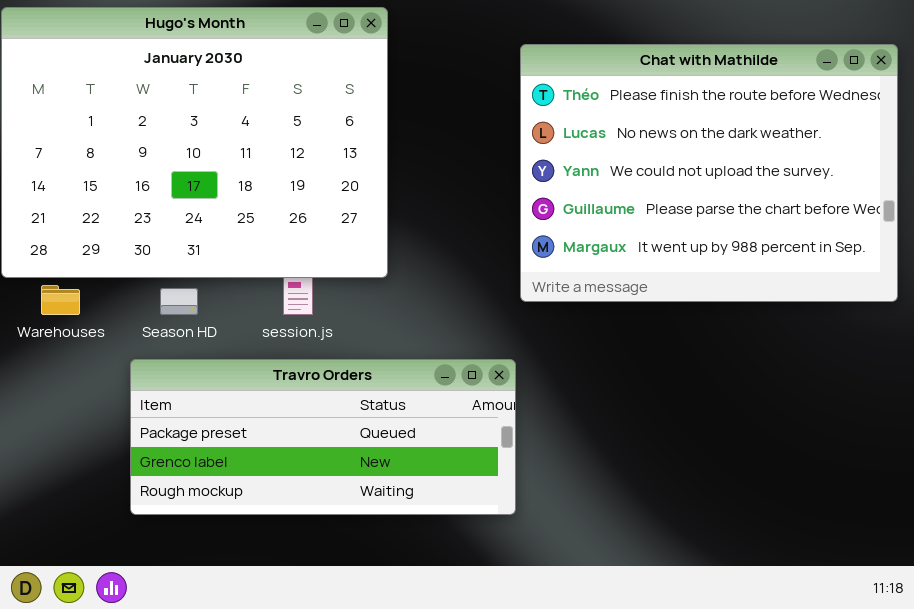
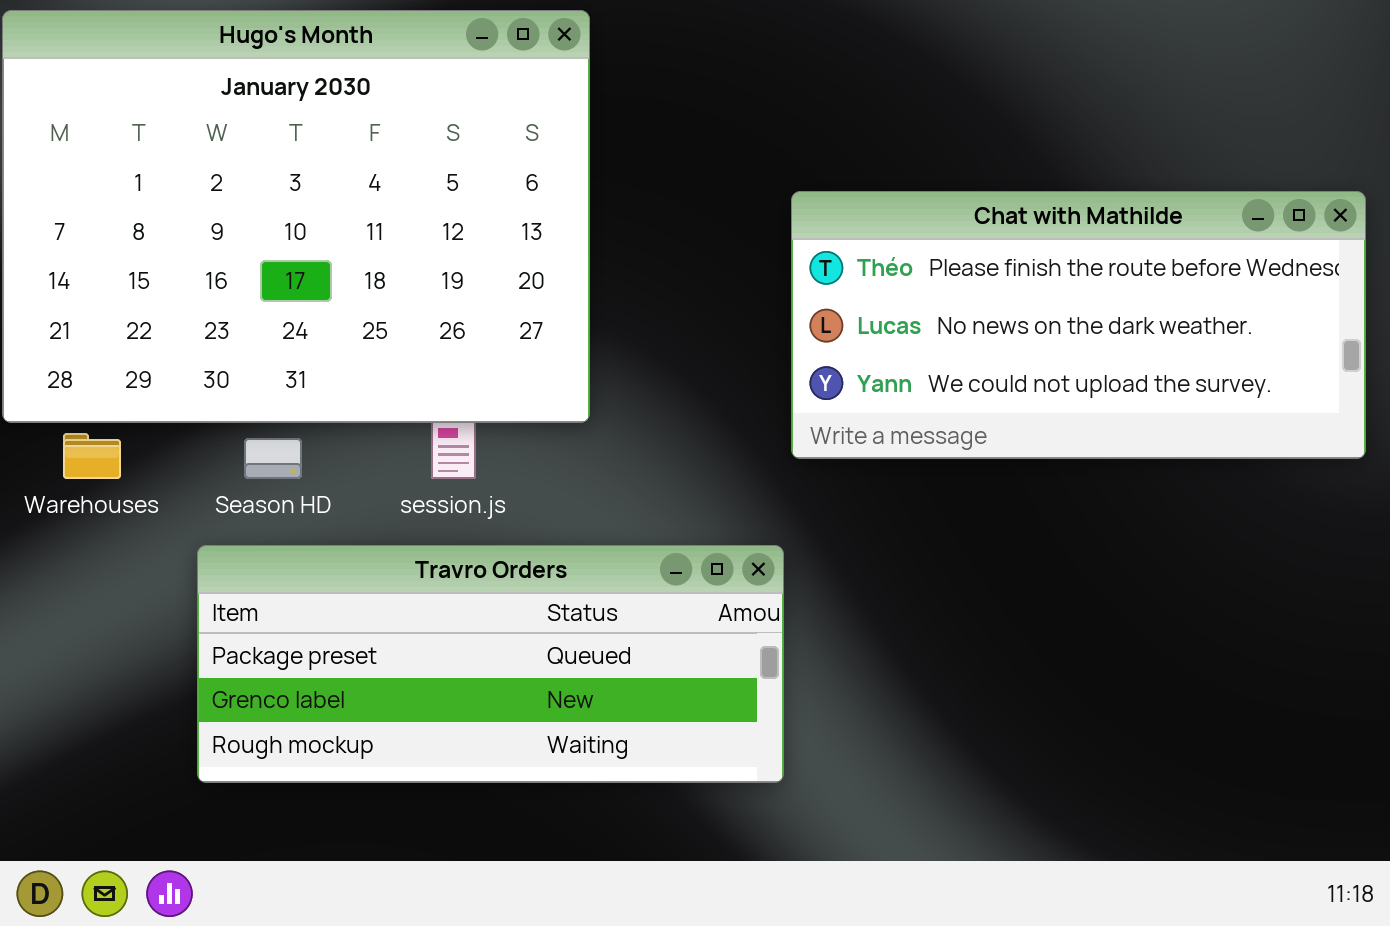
Chat with Mathilde: [520,44,898,302] -> [791,191,1366,459], resized

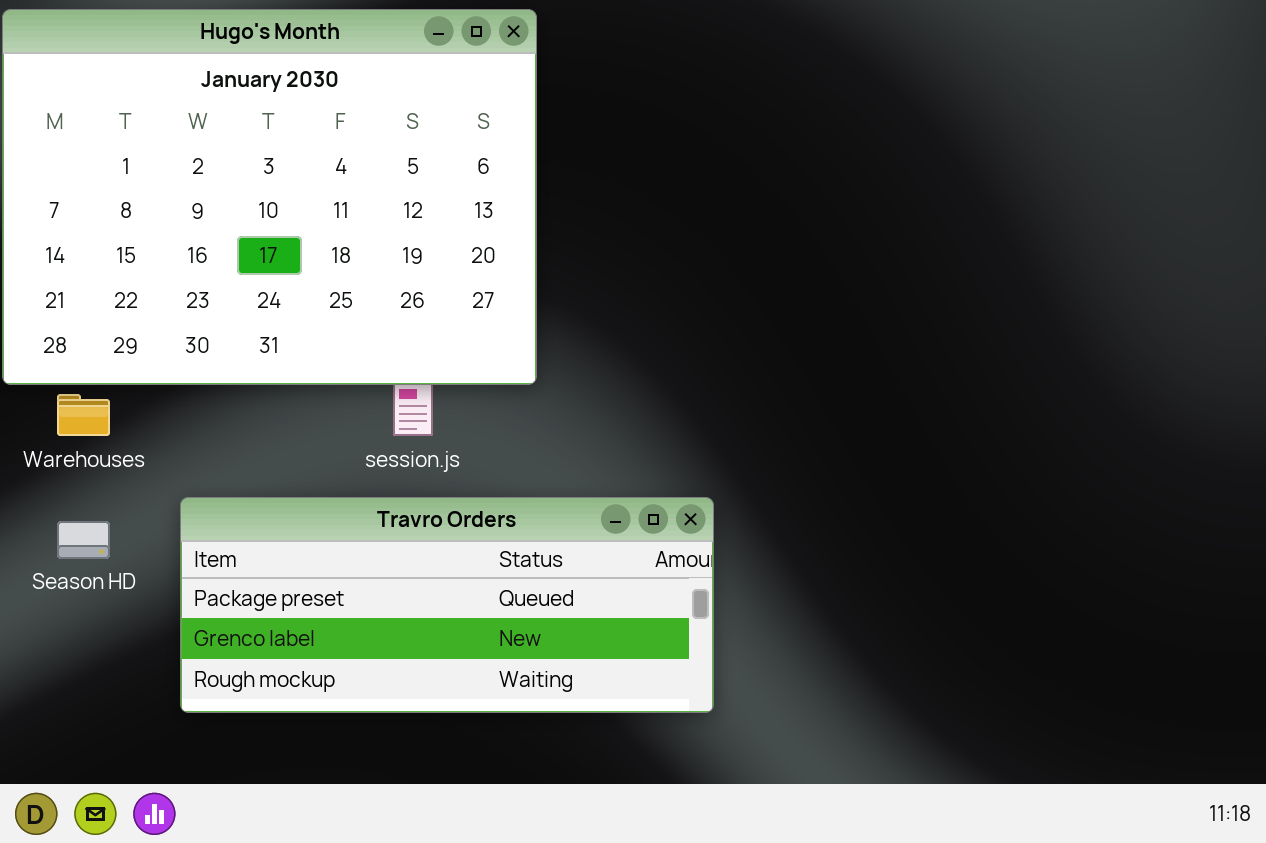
Chat with Mathilde: [791,191,1366,459] -> none, closed
Season HD: [244,438,302,479] -> [57,521,110,559], moved

